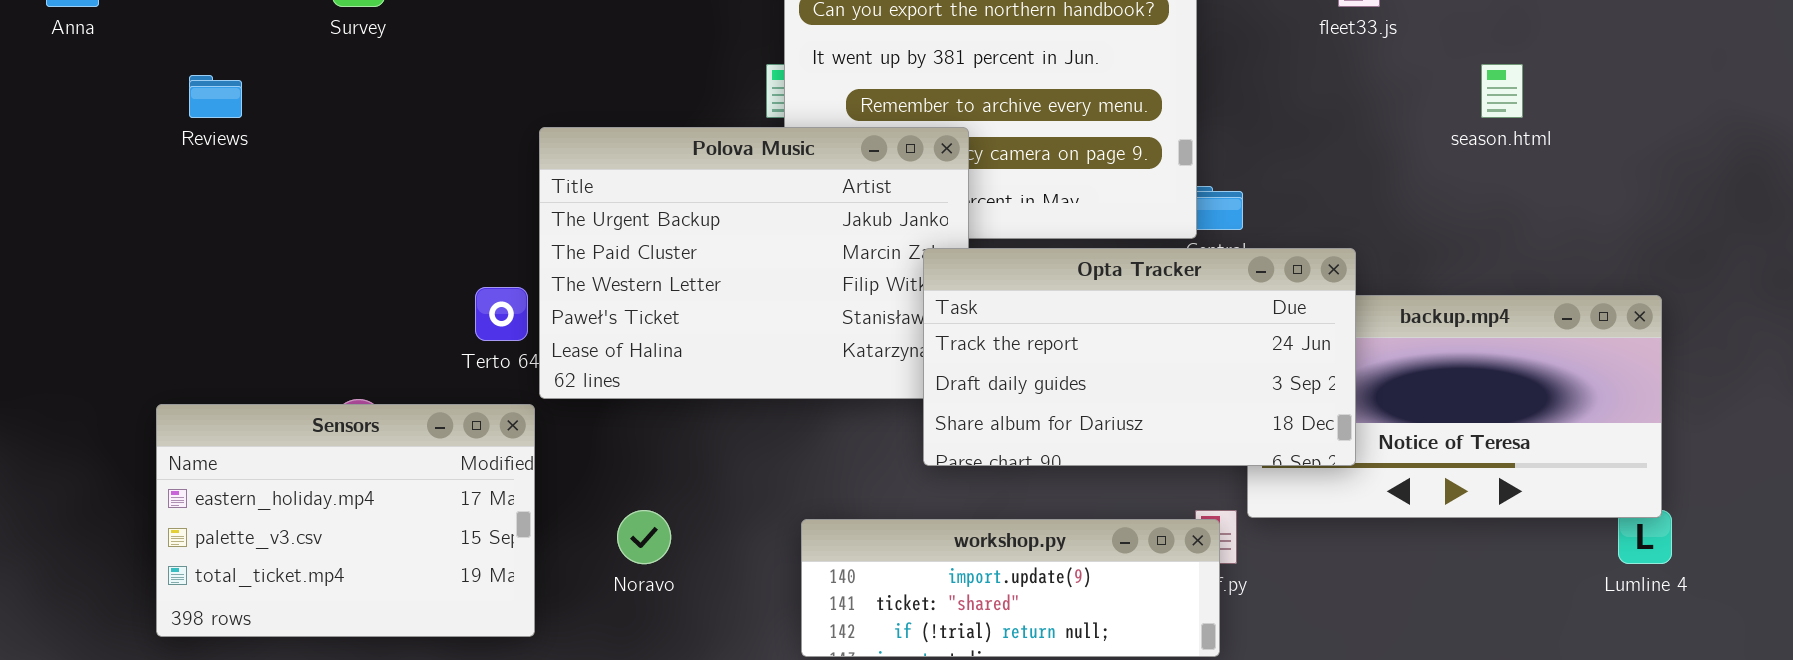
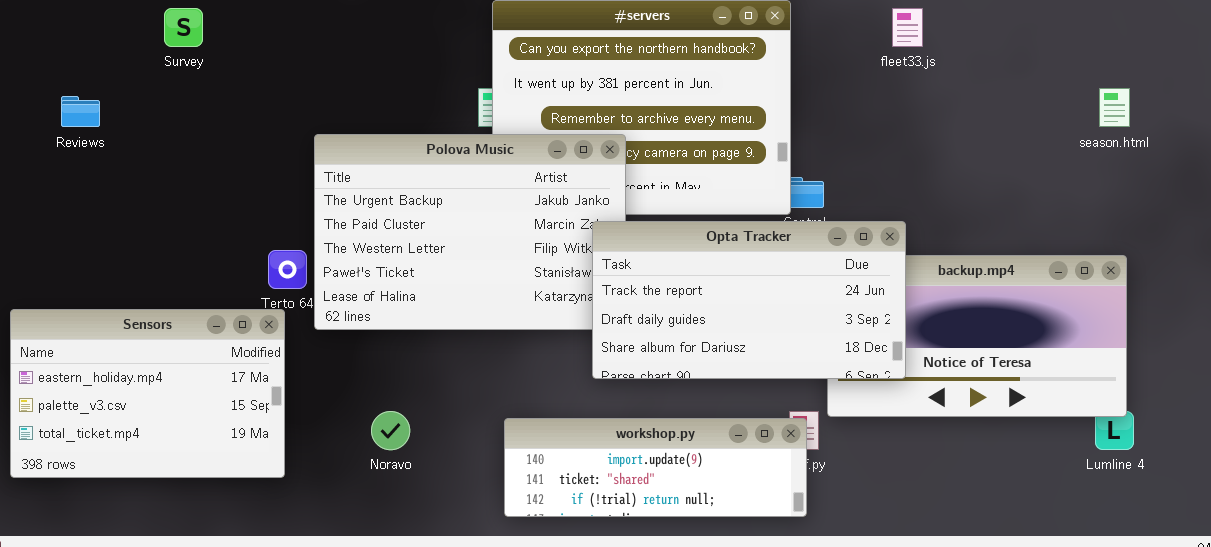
season.html: [1481,64,1523,118] -> [1099,88,1130,127], moved
Sensors: [156,404,535,637] -> [10,309,285,478], moved

